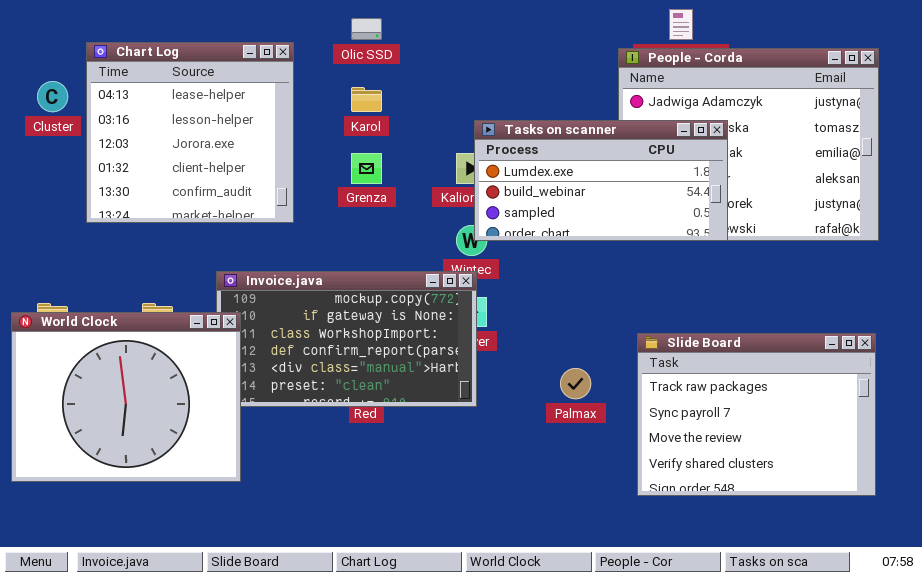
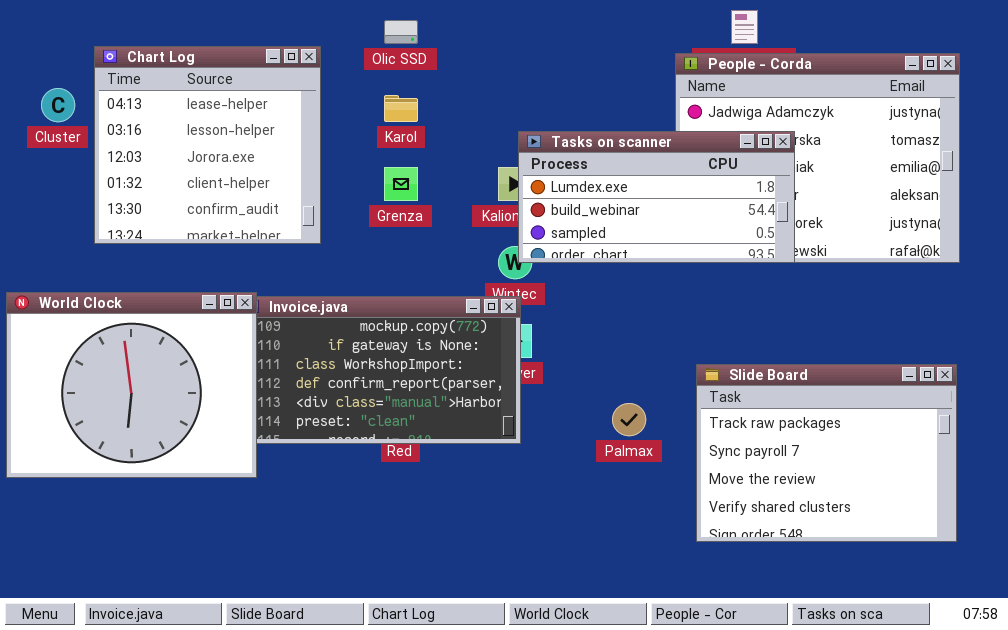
World Clock: [11,312,241,482] -> [6,292,257,478], moved

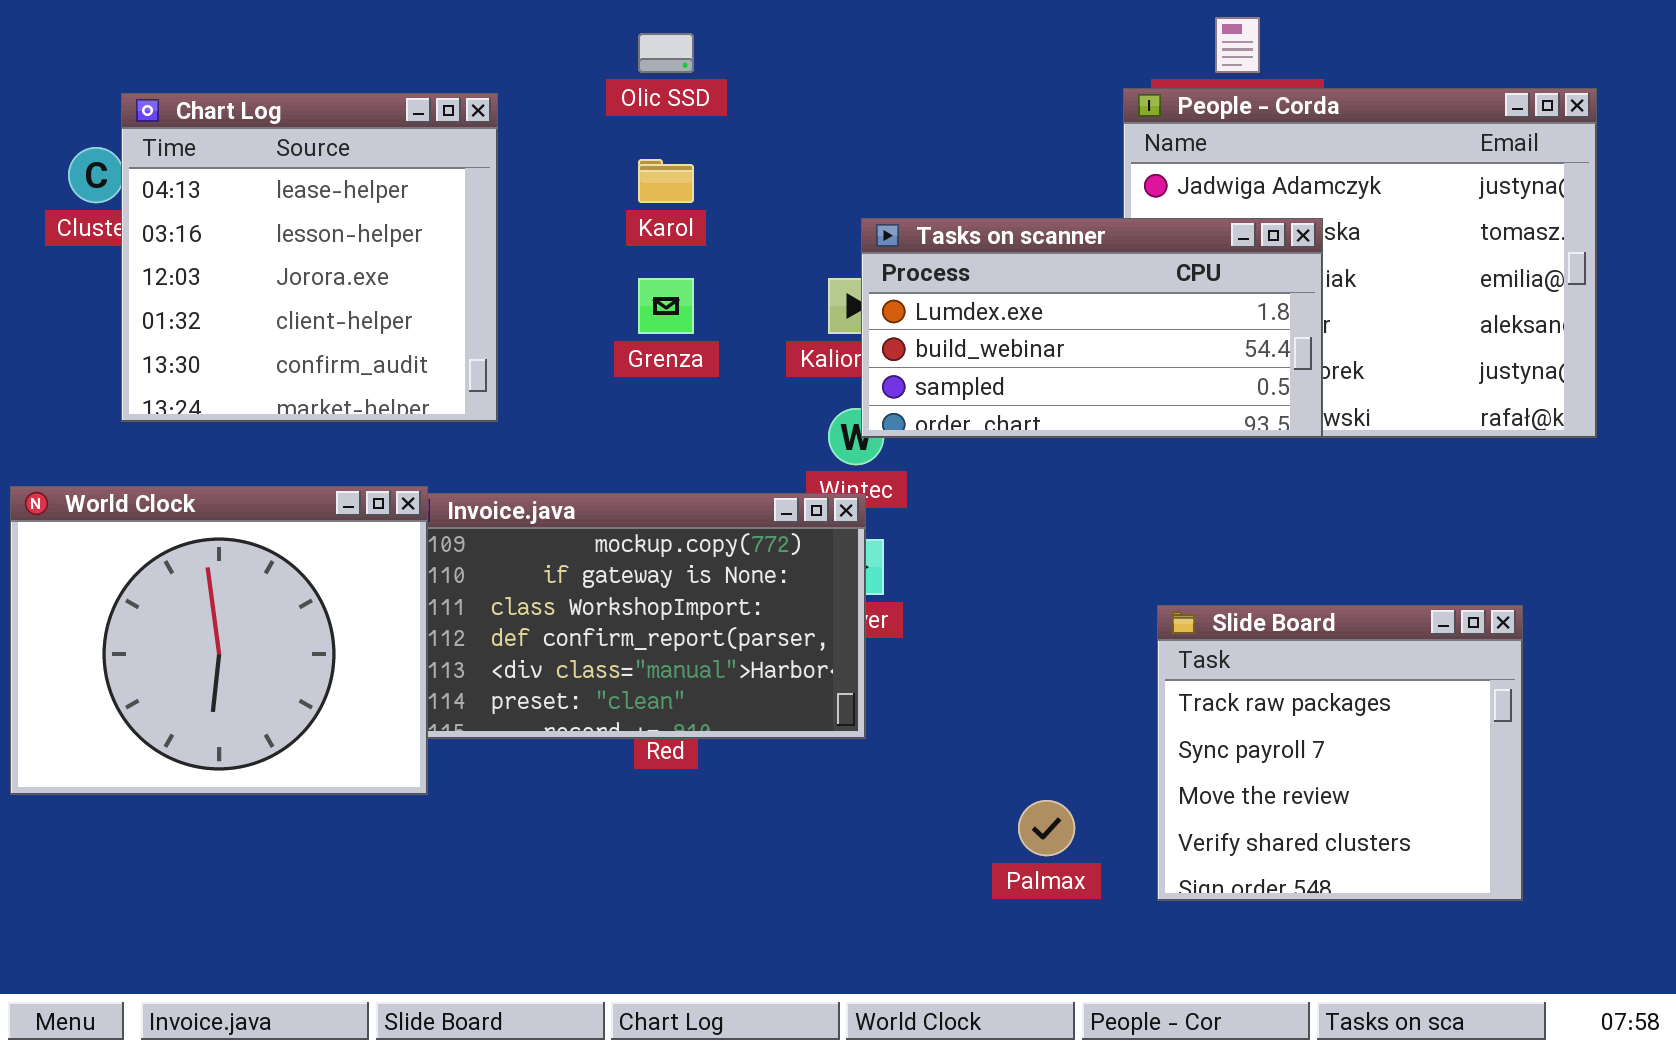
Chart Log: [94,46,321,244] -> [121,93,498,422], moved
Slide Board: [696,364,957,542] -> [1157,605,1523,901], resized
Palmax: [612,403,646,436] -> [1018,800,1075,856], moved

